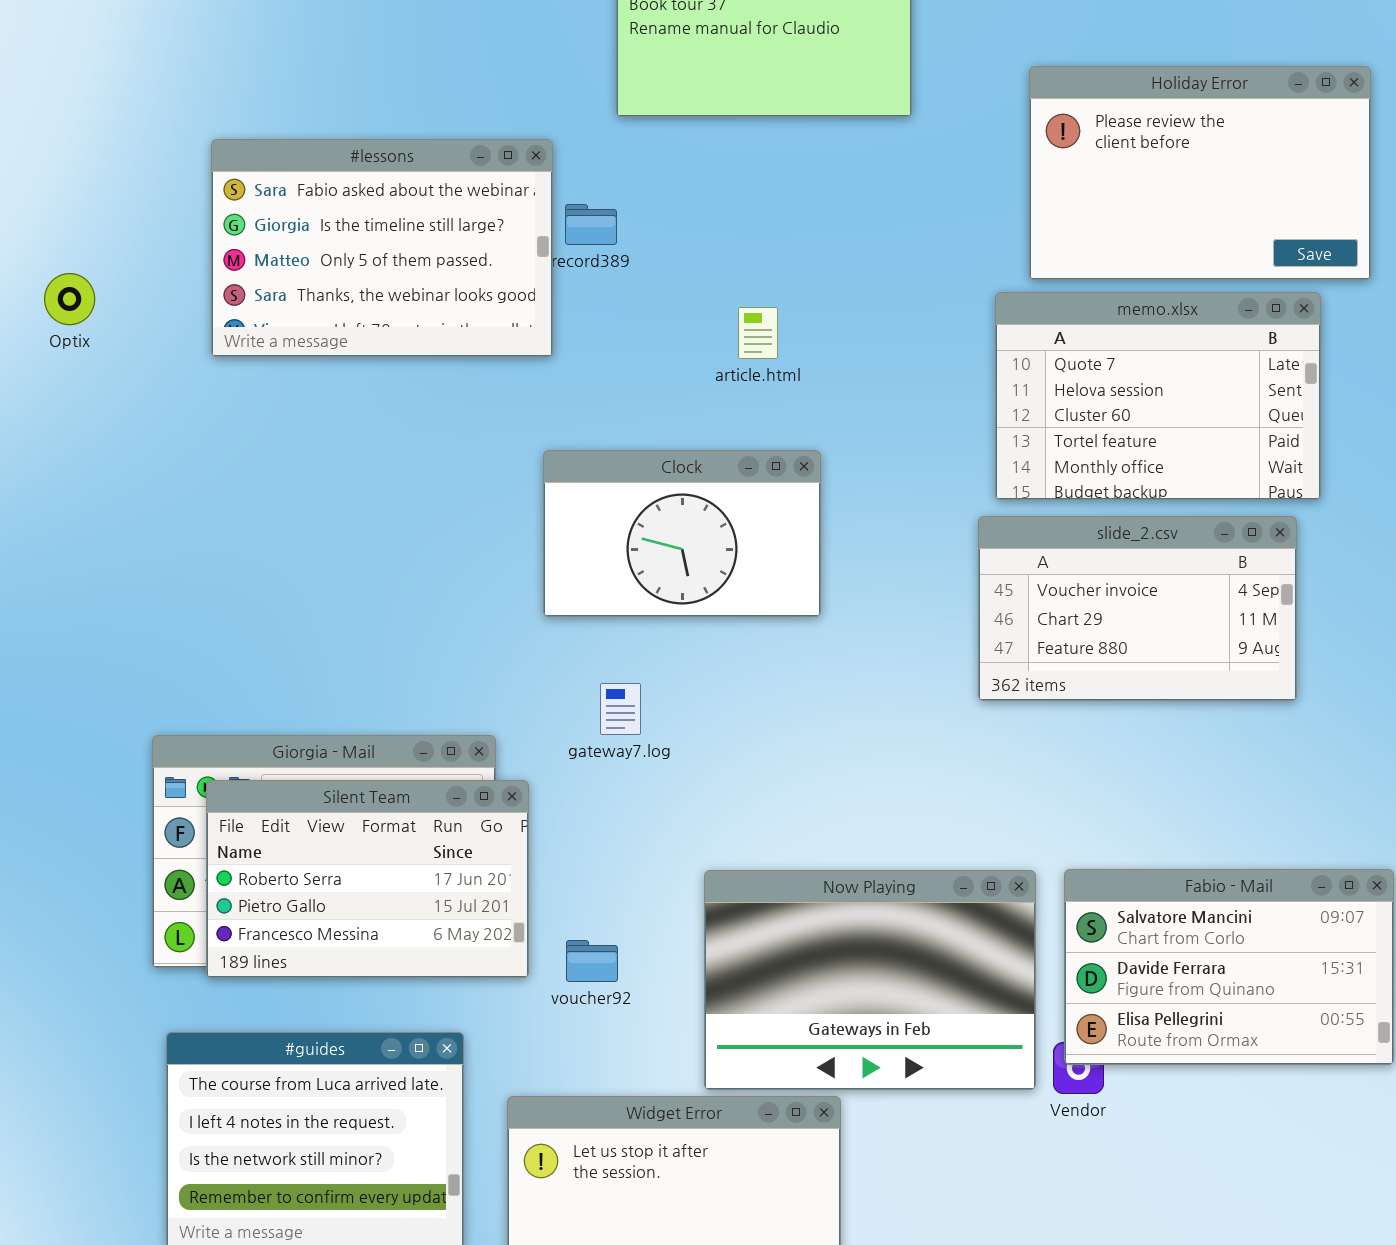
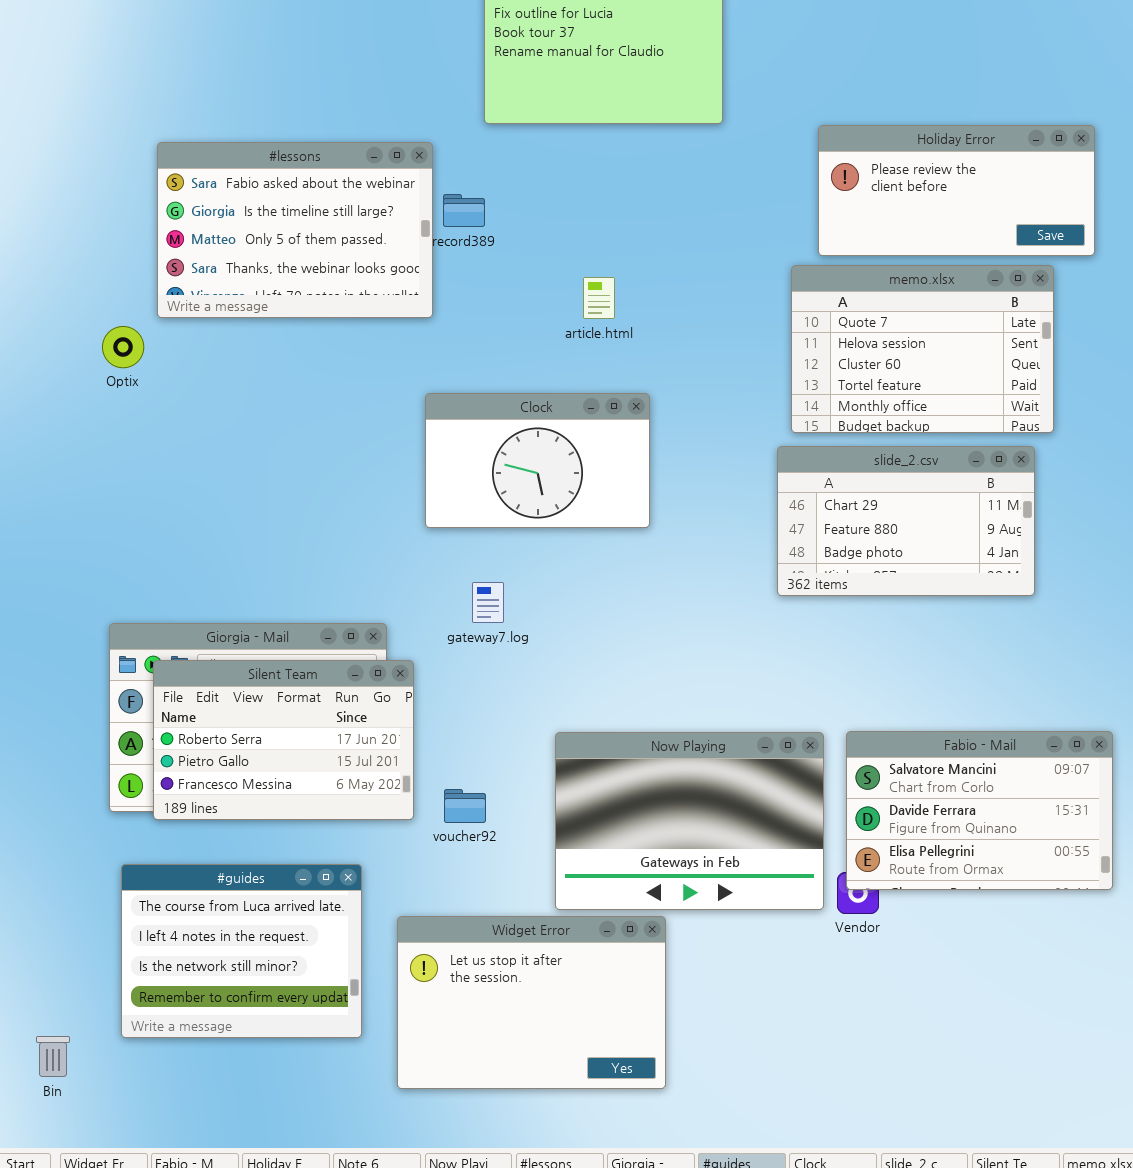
Holiday Error: [1029,66,1371,280] -> [818,125,1095,256], resized
Optix: [44,273,95,325] -> [102,326,144,368], moved
slide_2.csv: [978,516,1297,701] -> [777,446,1035,596], scrolled down 1 row

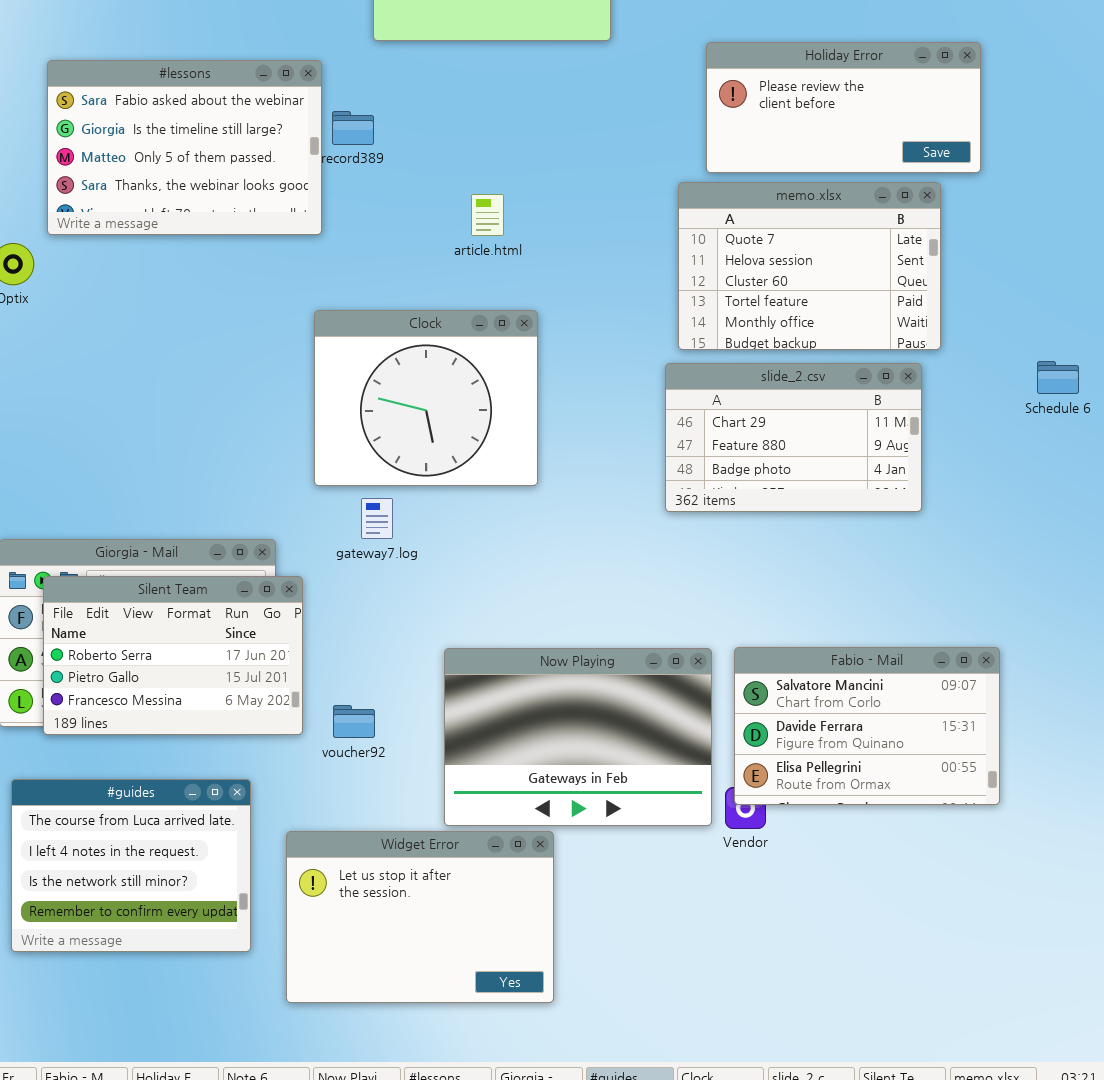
Clock: [425,393,650,528] -> [314,310,538,486], resized

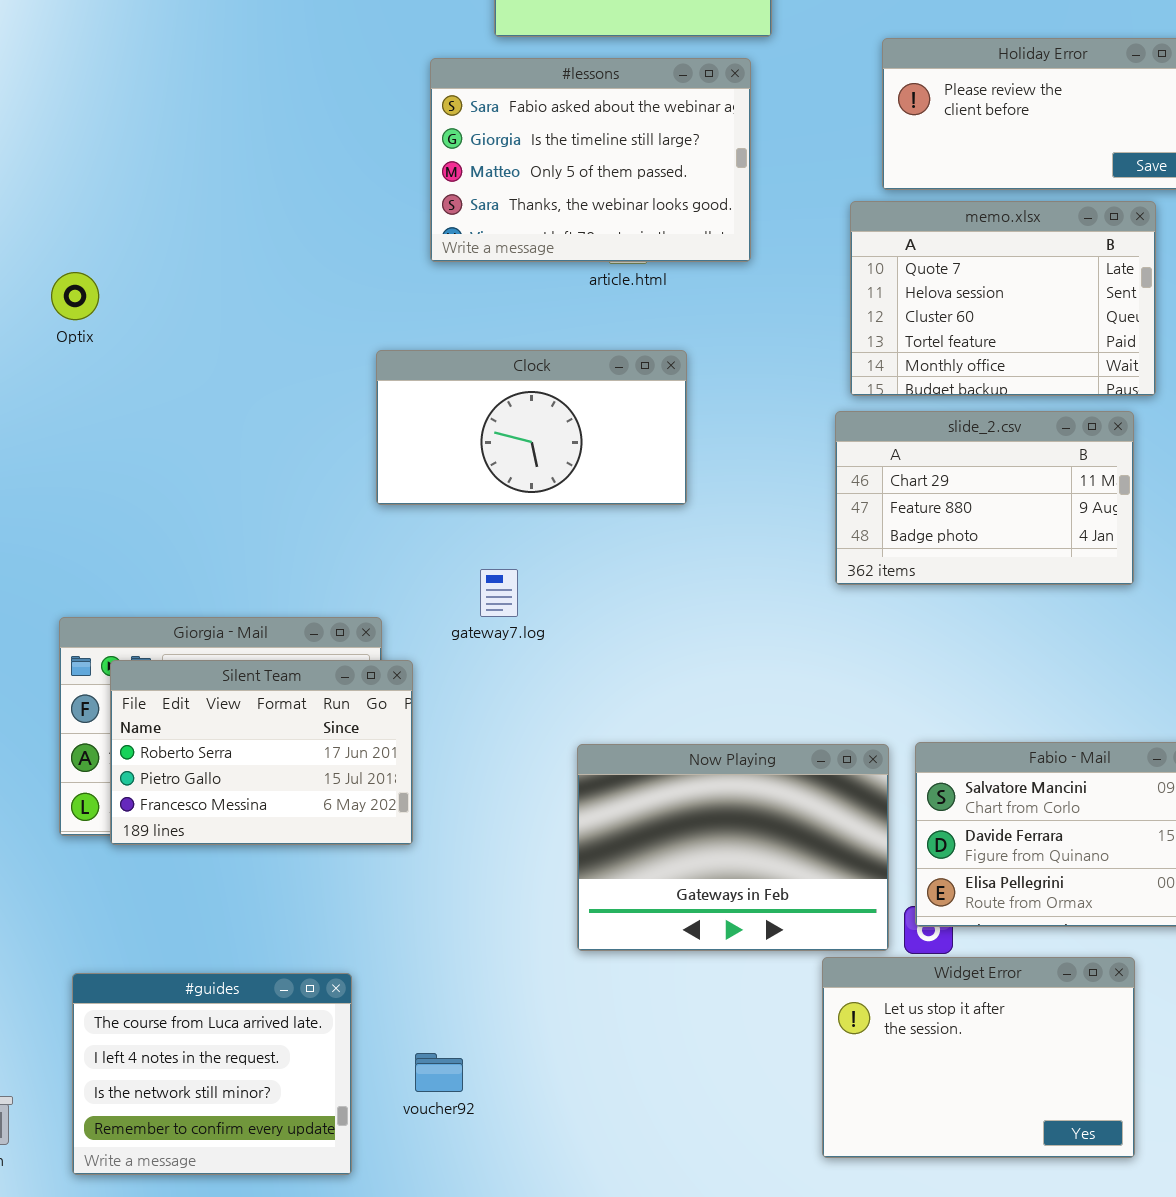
#lessons: [47,60,322,235] -> [430,58,751,262], moved
Clock: [314,310,538,486] -> [376,350,687,505], resized
voucher92: [333,705,375,738] -> [415,1053,463,1092], moved
#guides: [11,779,251,952] -> [72,973,352,1175], moved
Widget Error: [286,831,554,1003] -> [822,957,1135,1158], moved

